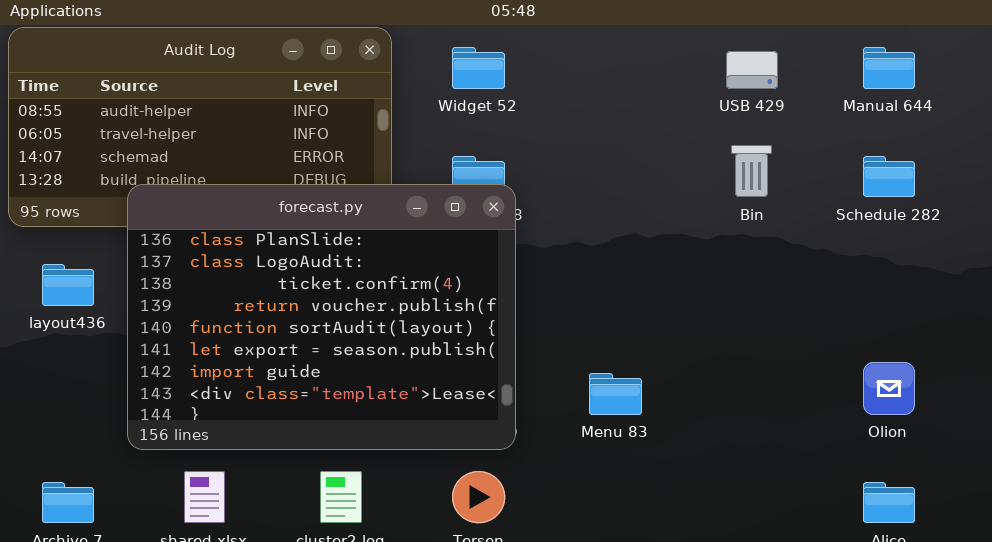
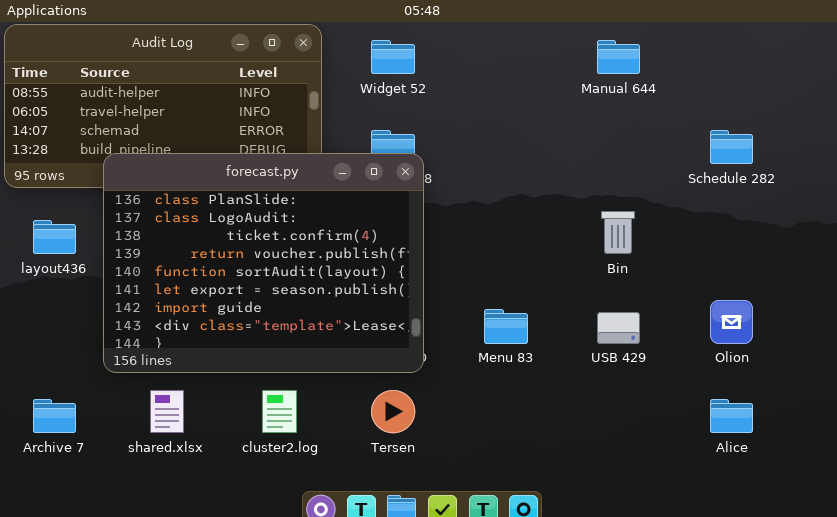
Manual 644: [863,47,915,89] -> [597,40,640,74], moved
USB 429: [726,51,778,89] -> [597,312,640,344], moved
Bin: [731,145,772,197] -> [601,211,635,254], moved

